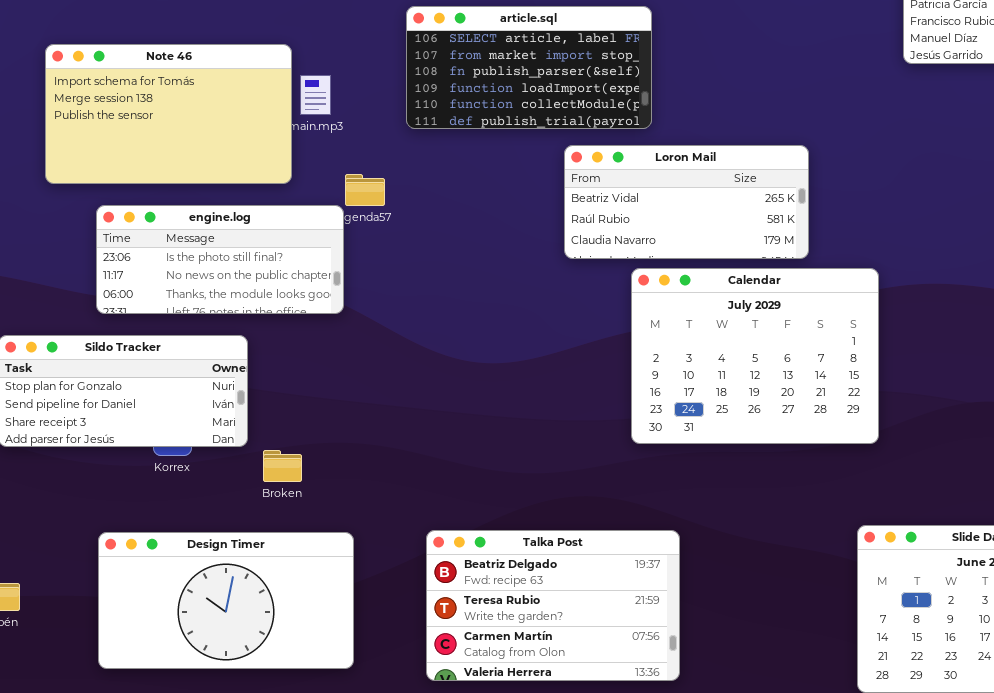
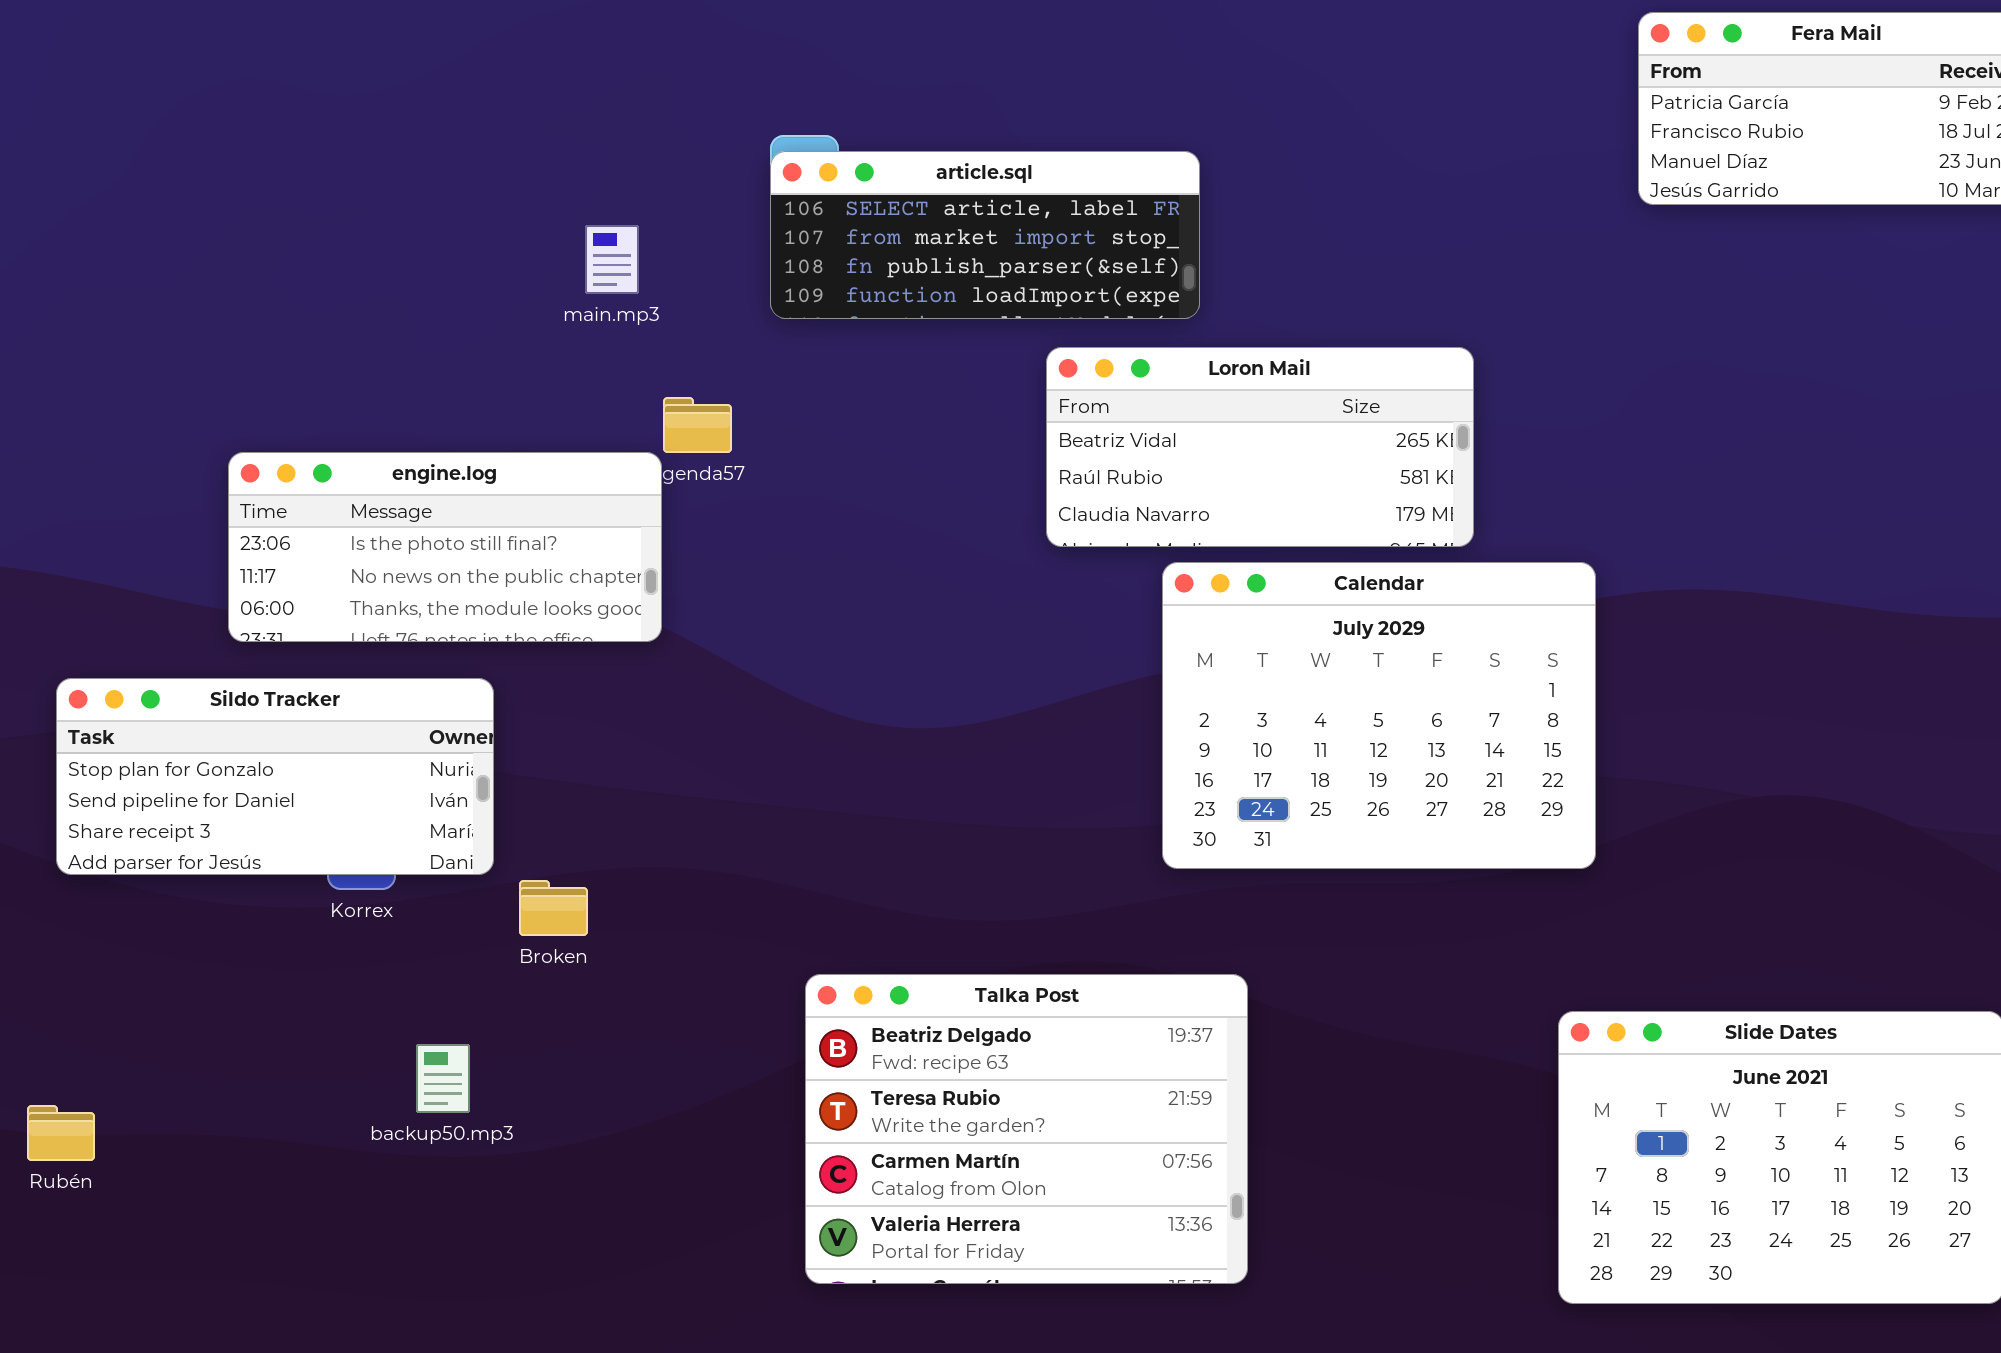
article.sql: [406,6,652,129] -> [770,151,1200,319], resized
Note 46: [45,44,292,184] -> none, closed
Talka Post: [426,530,680,681] -> [805,974,1248,1284], resized
Design Timer: [98,532,354,669] -> none, closed

